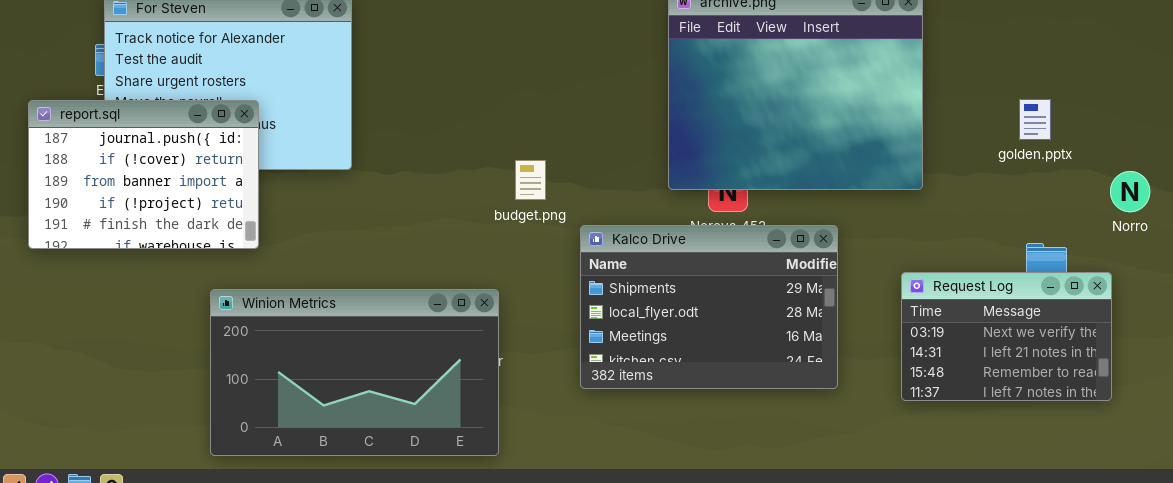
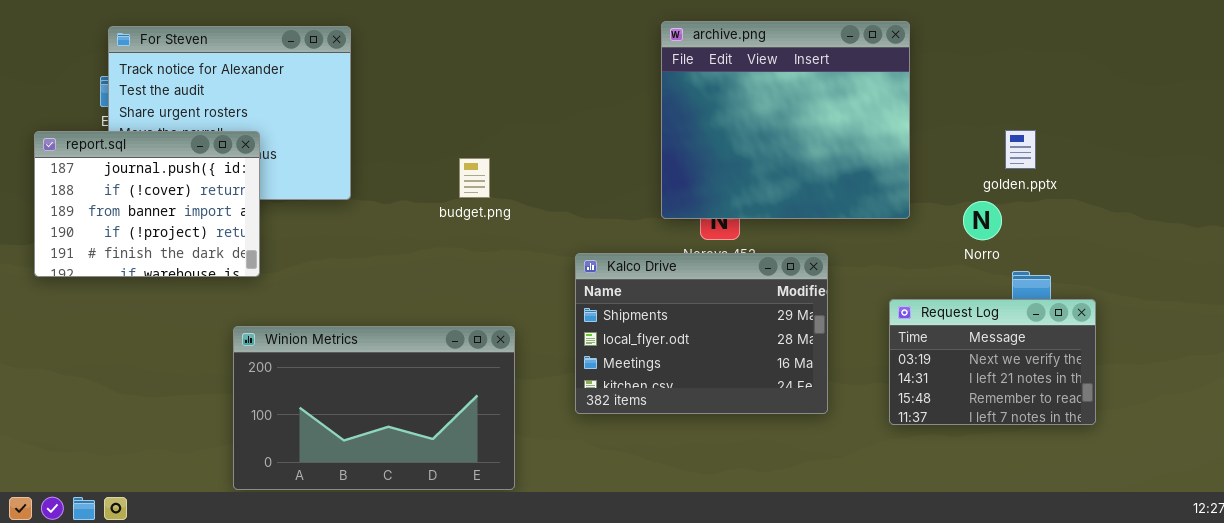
budget.png: [515,160,546,200] -> [459,158,490,198], moved
Norro: [1110,171,1150,212] -> [963,201,1002,240], moved
Winion Metrics: [210,289,499,456] -> [233,326,515,490], moved

